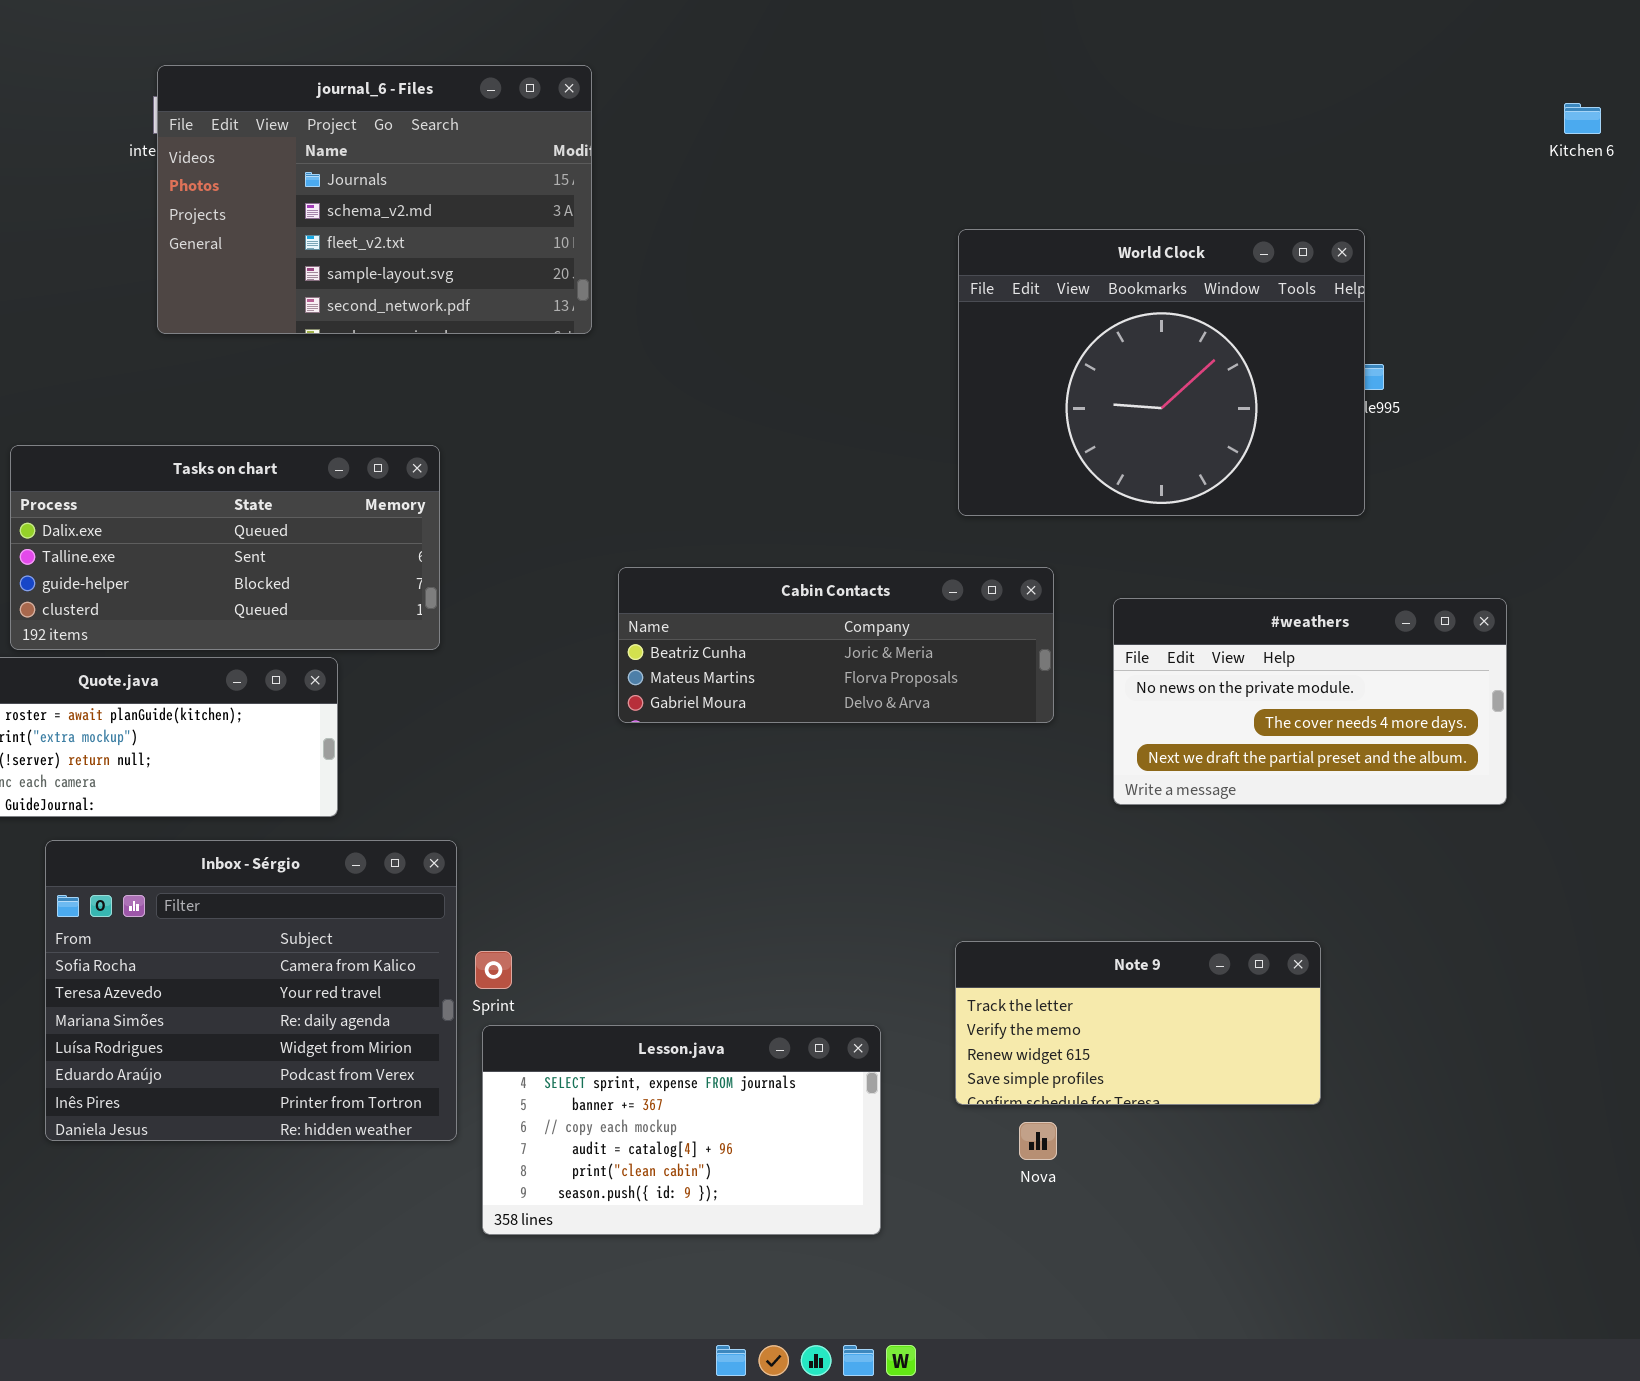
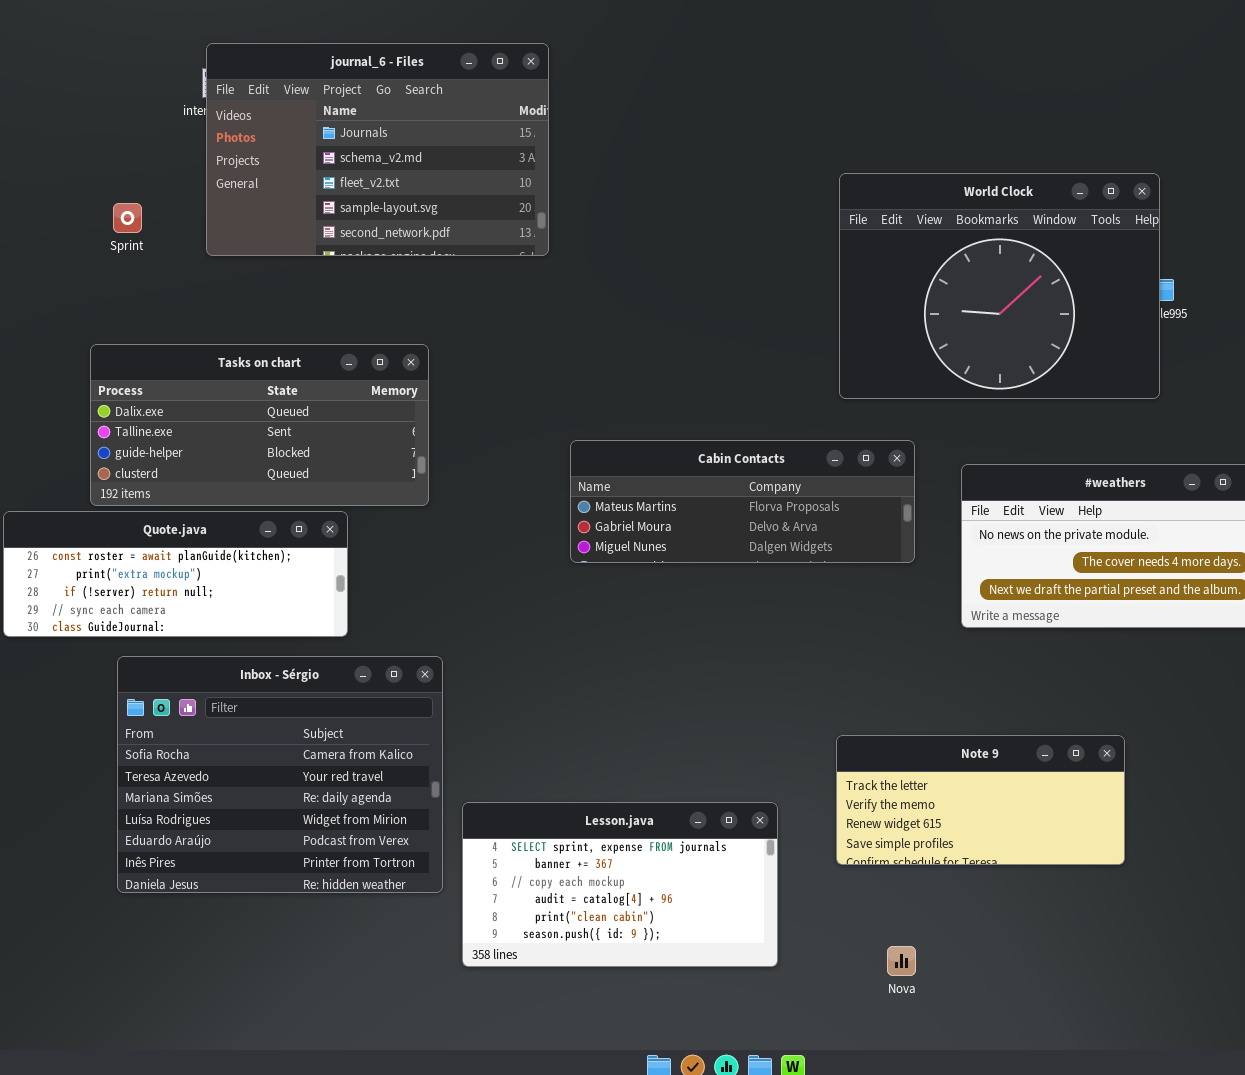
Cabin Contacts: [618,567,1054,723] -> [570,440,915,563], scrolled down 1 row
Sprint: [475,951,512,989] -> [113,203,142,233], moved
Nova: [1019,1122,1057,1160] -> [887,946,916,976], moved

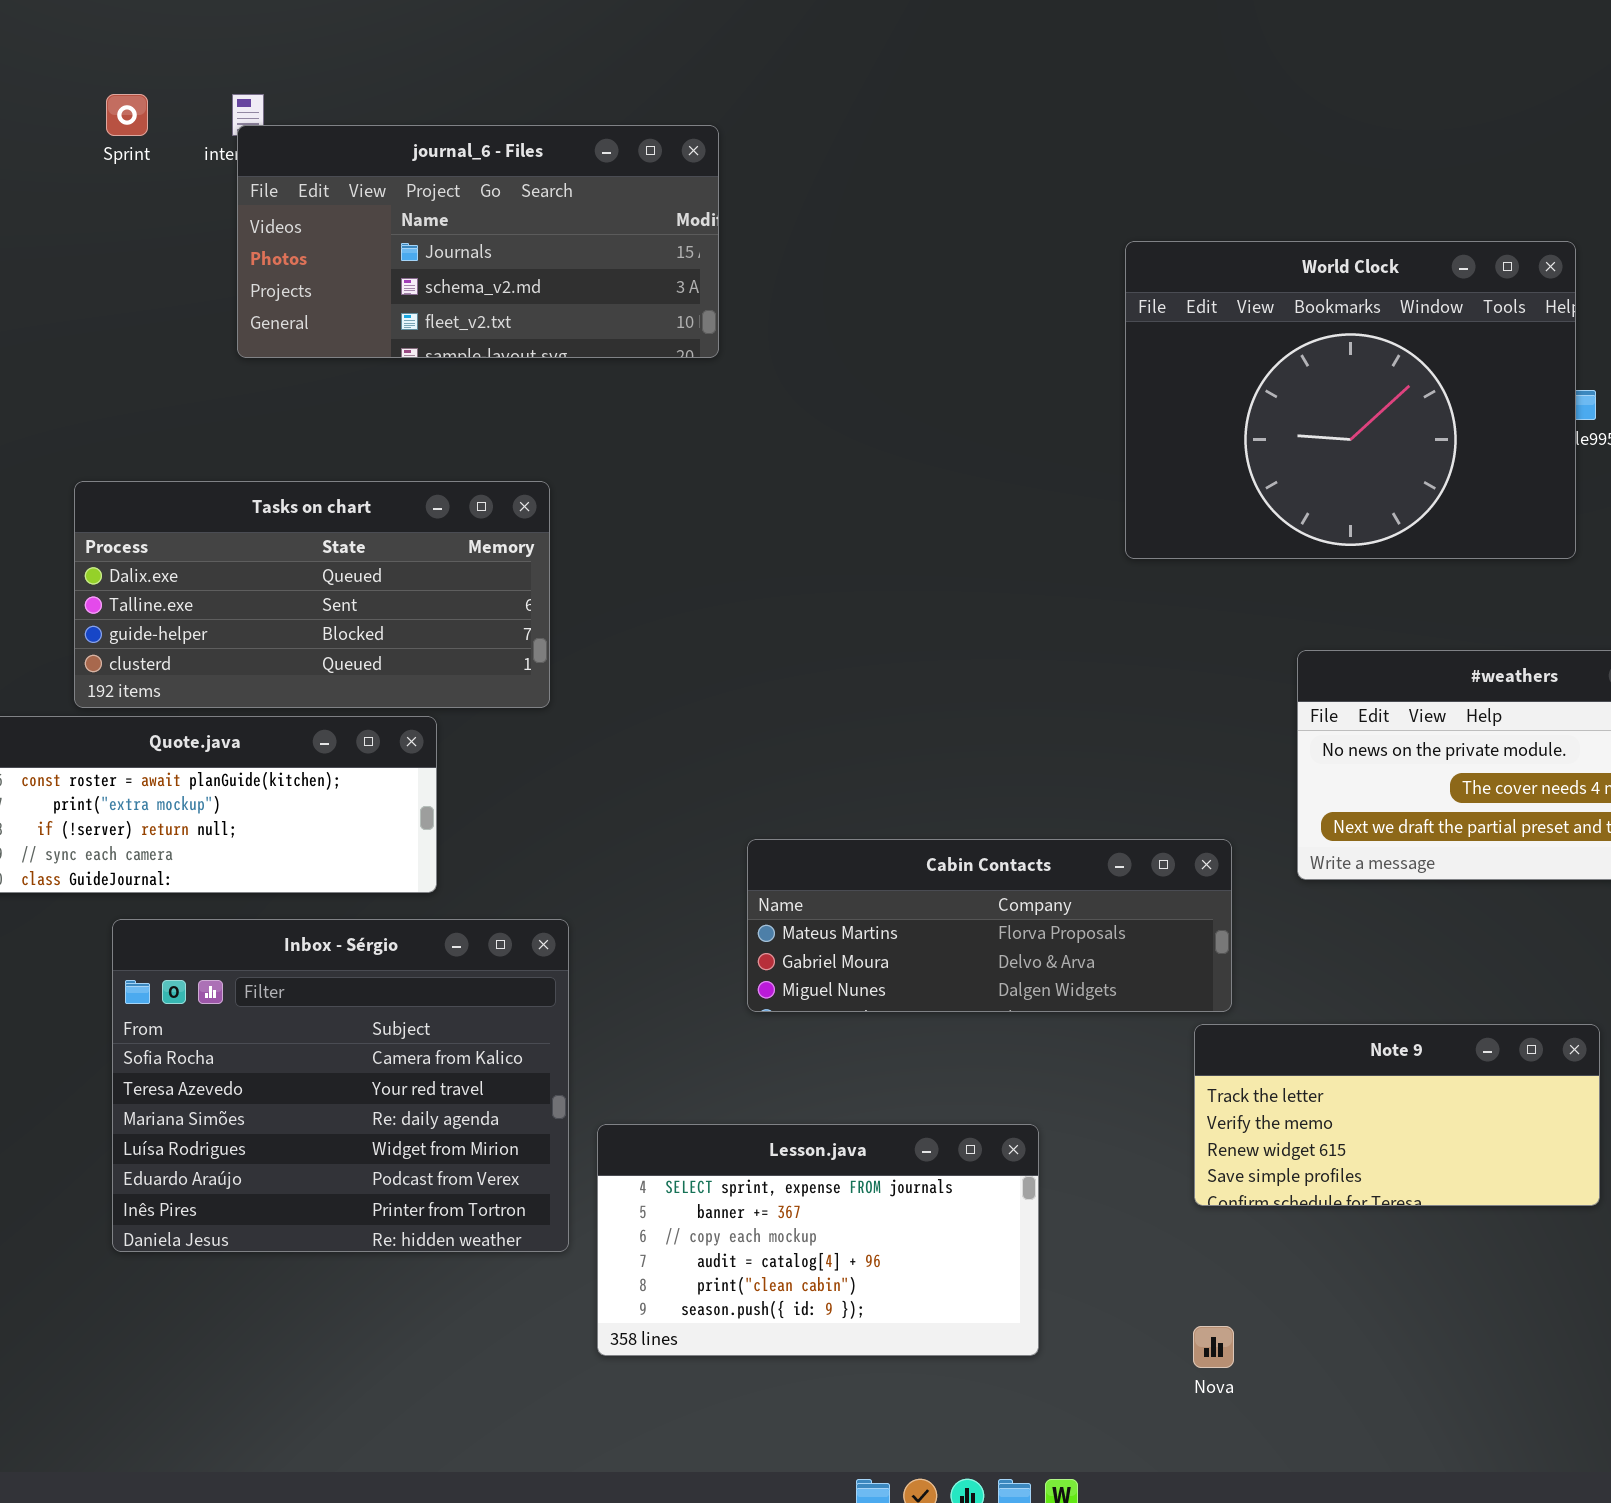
journal_6 - Files: [206,43,549,256] -> [237,125,719,358], resized
Sprint: [113,203,142,233] -> [106,94,148,136], moved
Cabin Contacts: [570,440,915,563] -> [747,839,1232,1012], moved
Note 9: [836,735,1125,865] -> [1194,1024,1600,1206], moved

